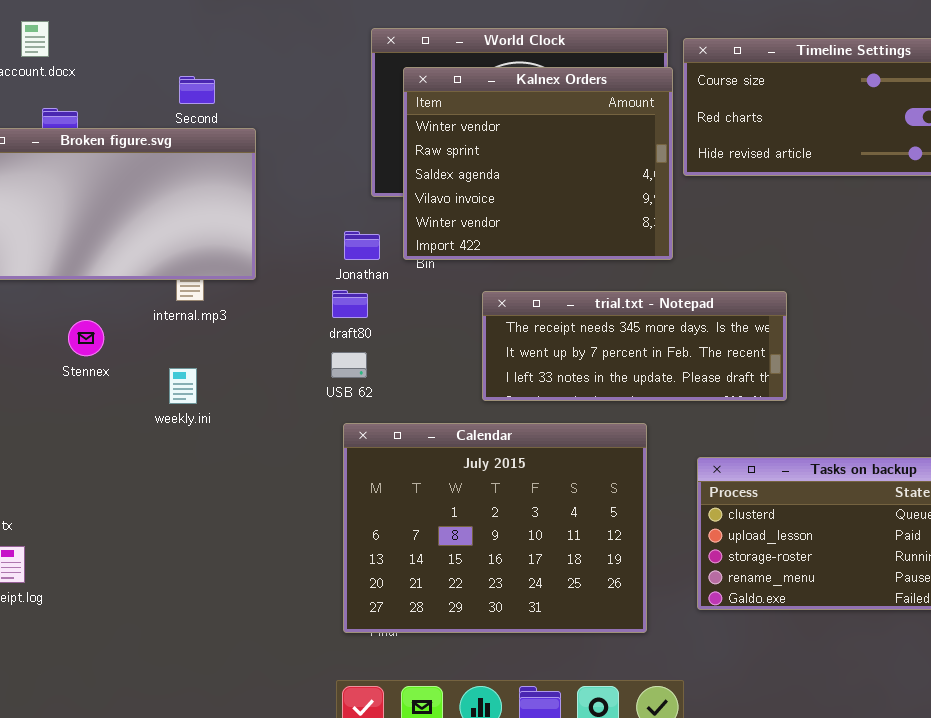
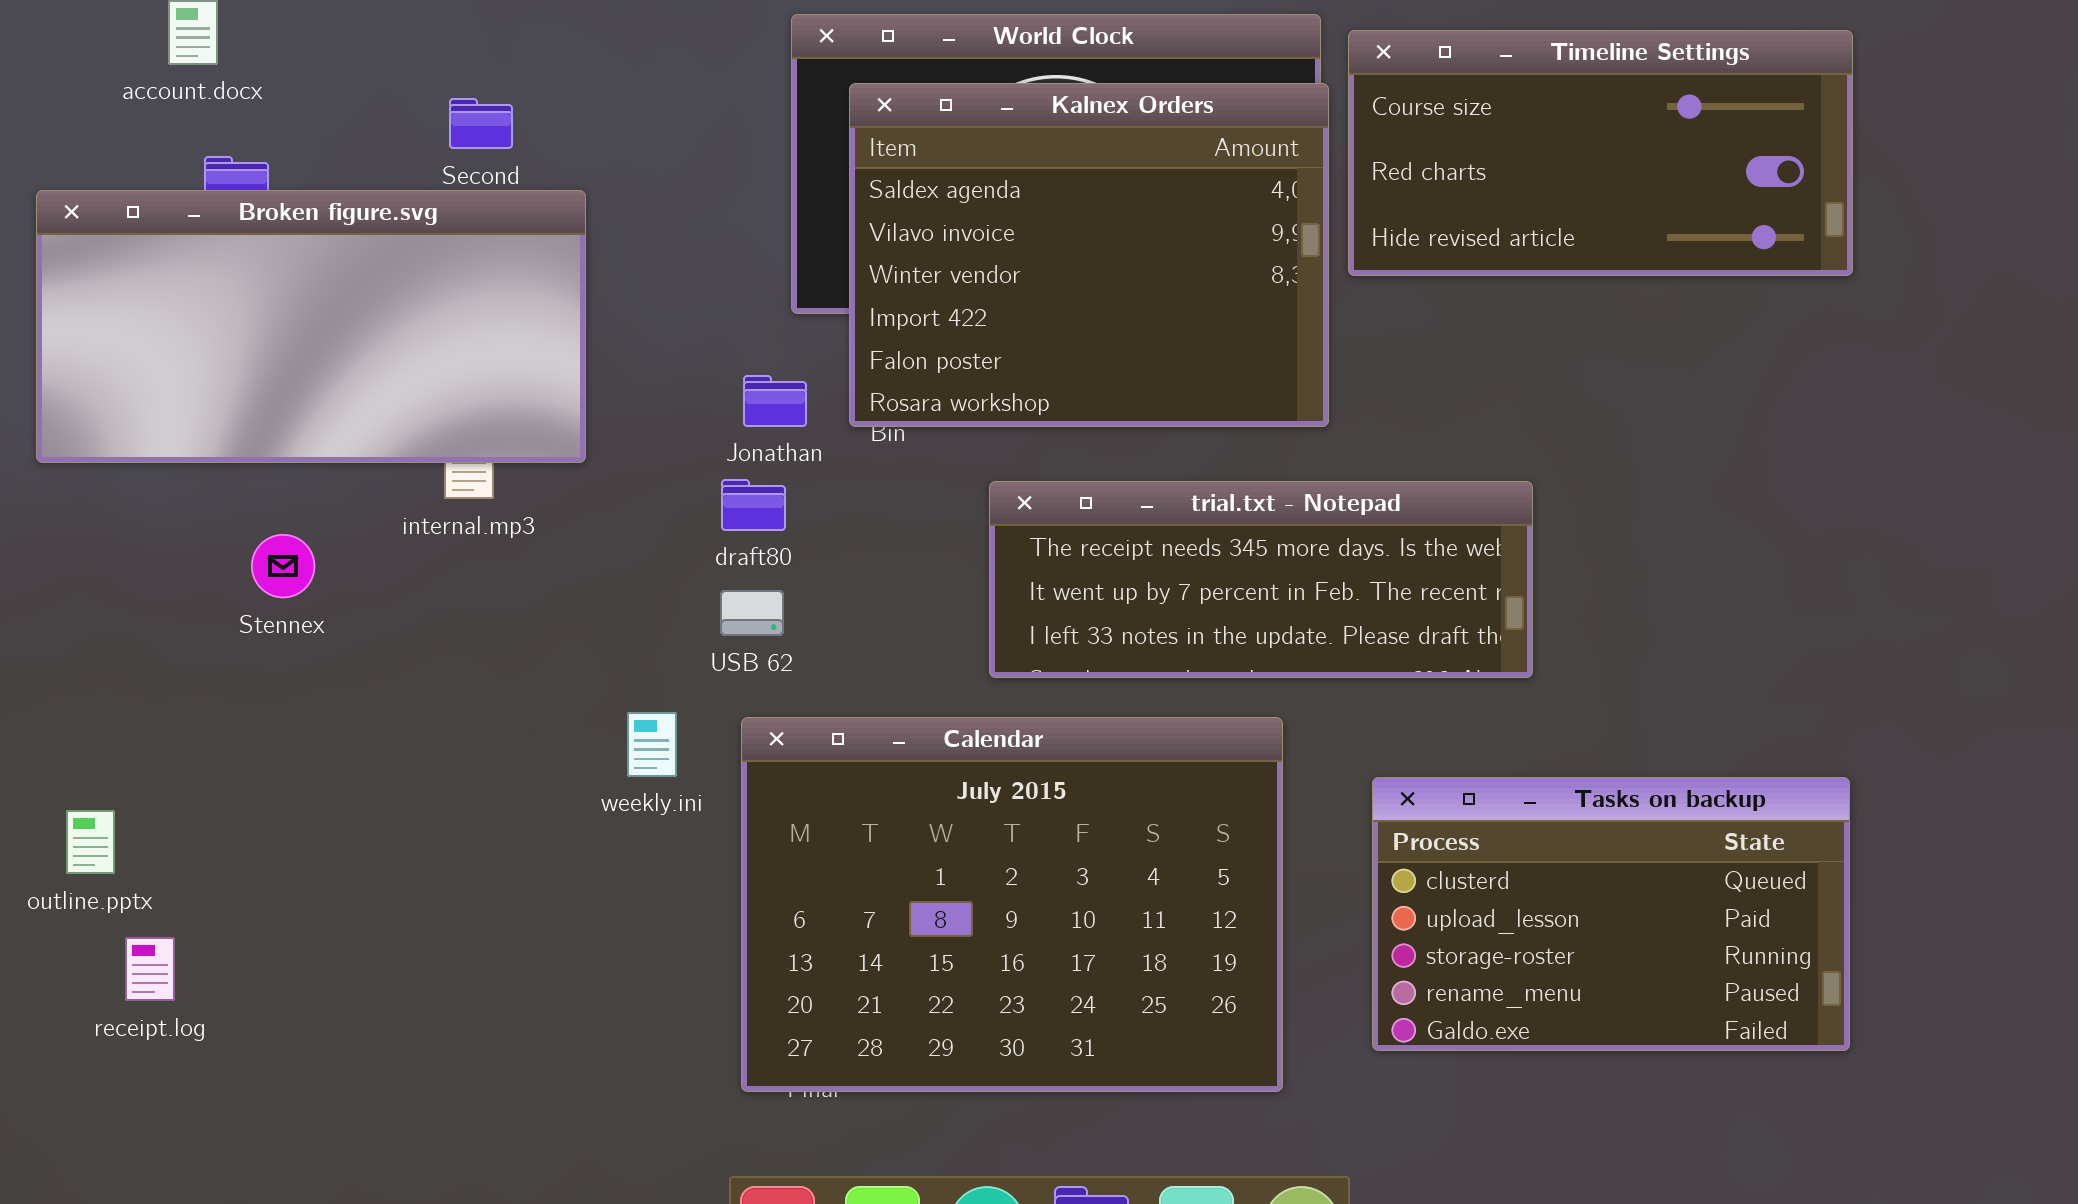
Kalnex Orders: [403,67,673,260] -> [849,83,1329,427], scrolled down 2 rows
weekly.ini: [169,368,197,404] -> [627,712,677,777], moved

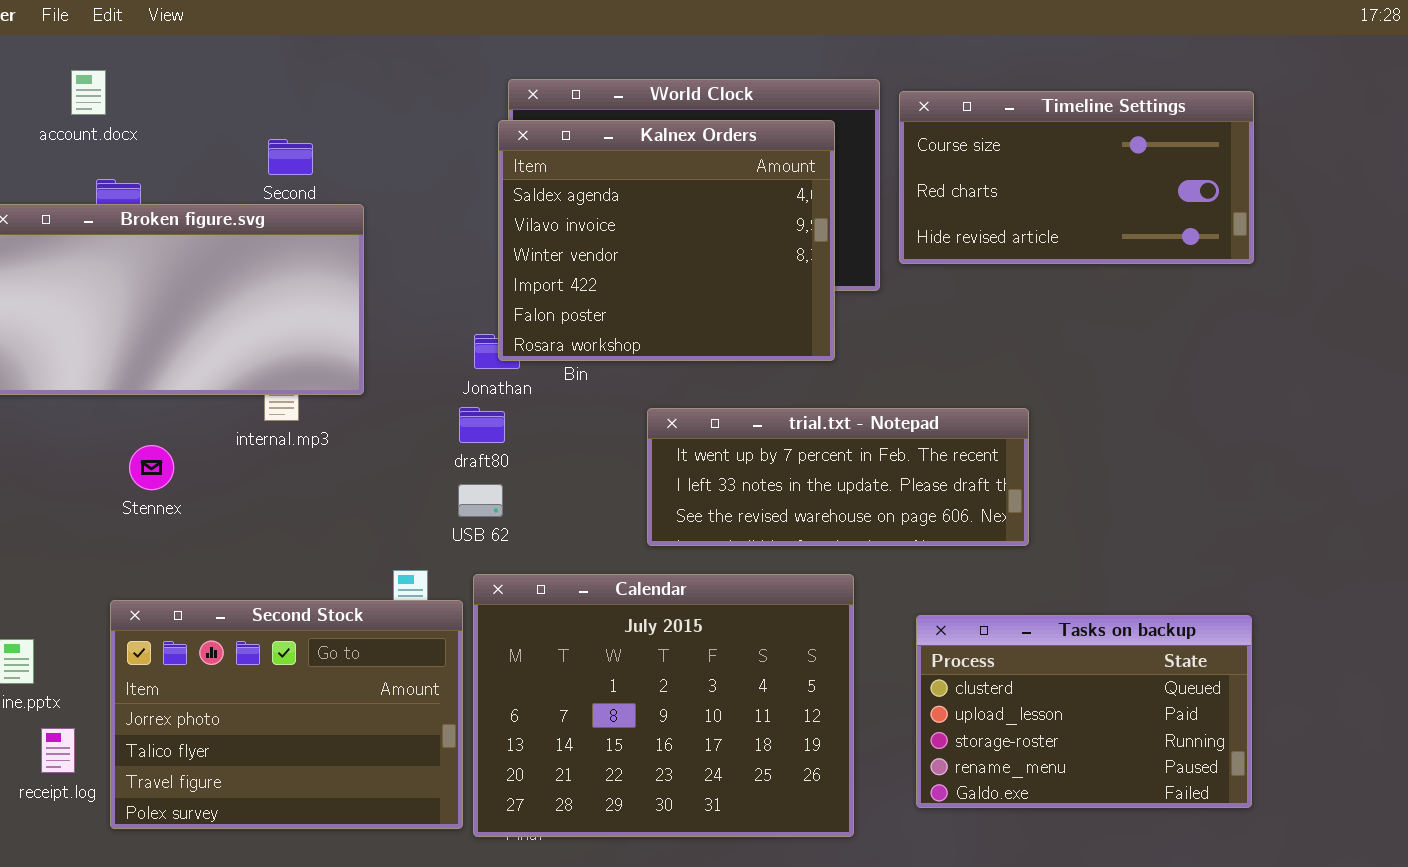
Kalnex Orders: [849,83,1329,427] -> [498,120,835,361], moved
trial.txt - Notepad: [989,481,1533,678] -> [647,408,1029,546], scrolled down 1 row
Second Stock: none -> [110,600,463,829], opened

